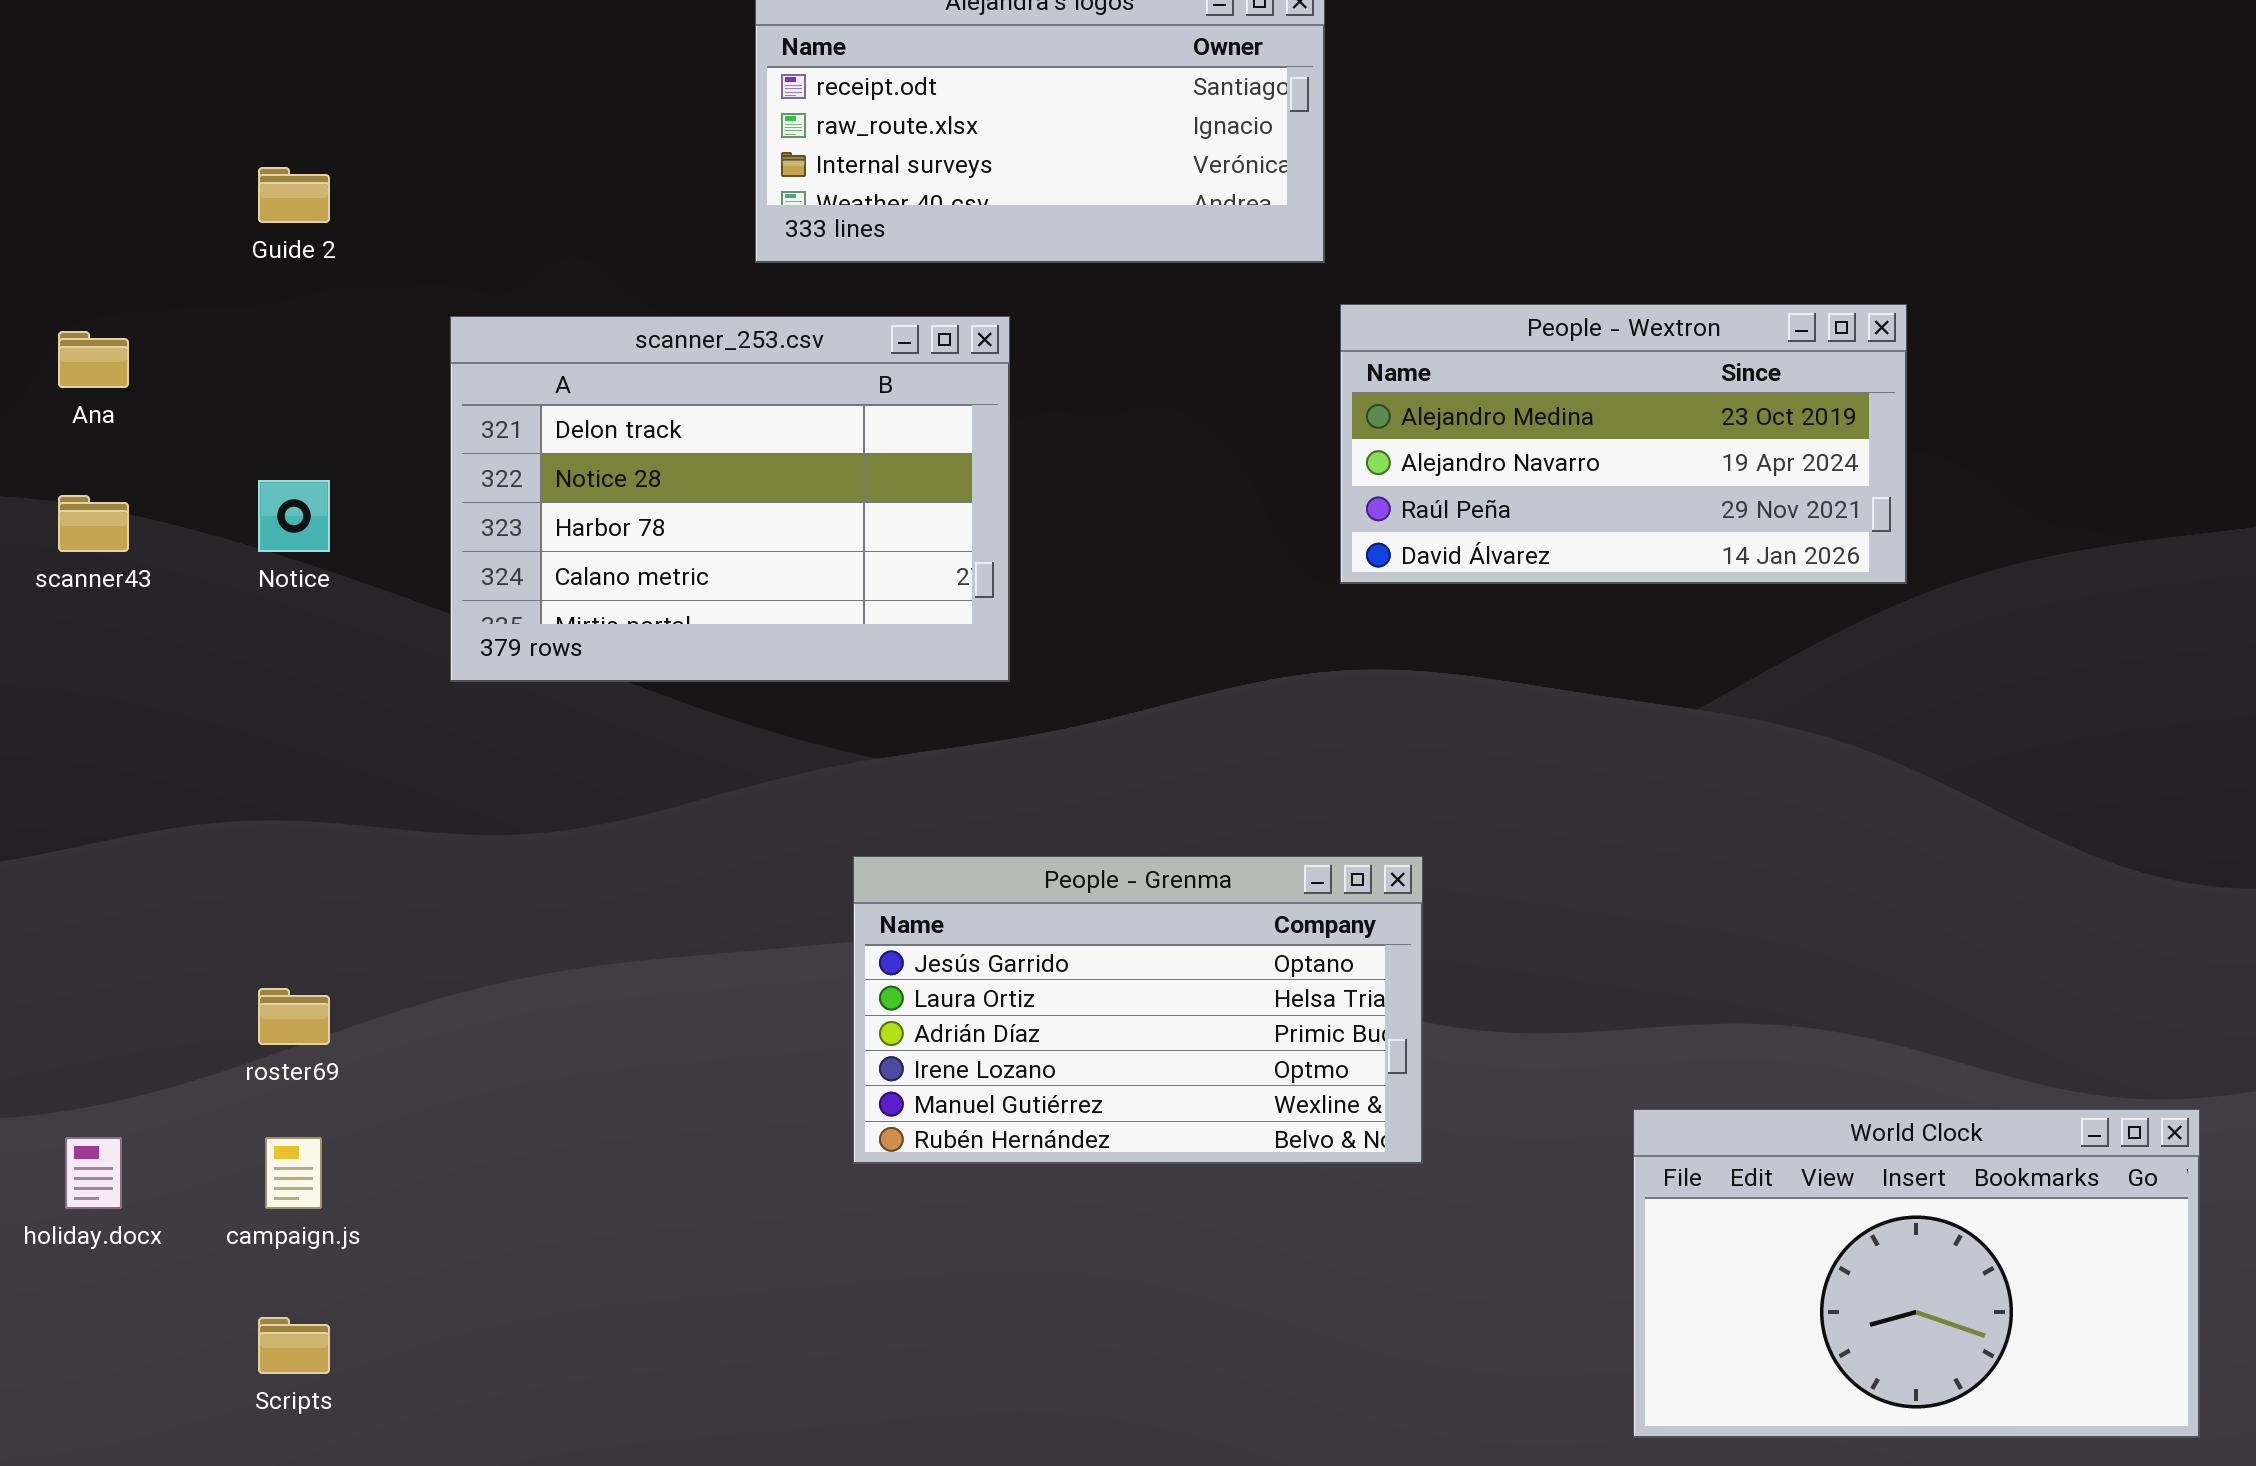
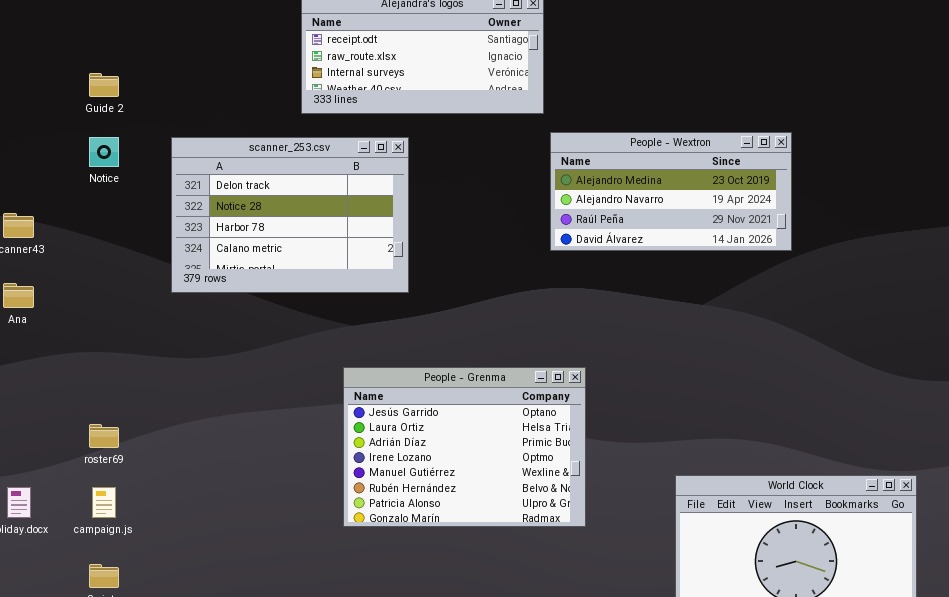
Ana: [58,331,129,388] -> [3,283,34,308], moved
Notice: [258,480,330,552] -> [89,137,119,167], moved
People - Grenma: [853,856,1423,1164] -> [343,367,586,527], resized

